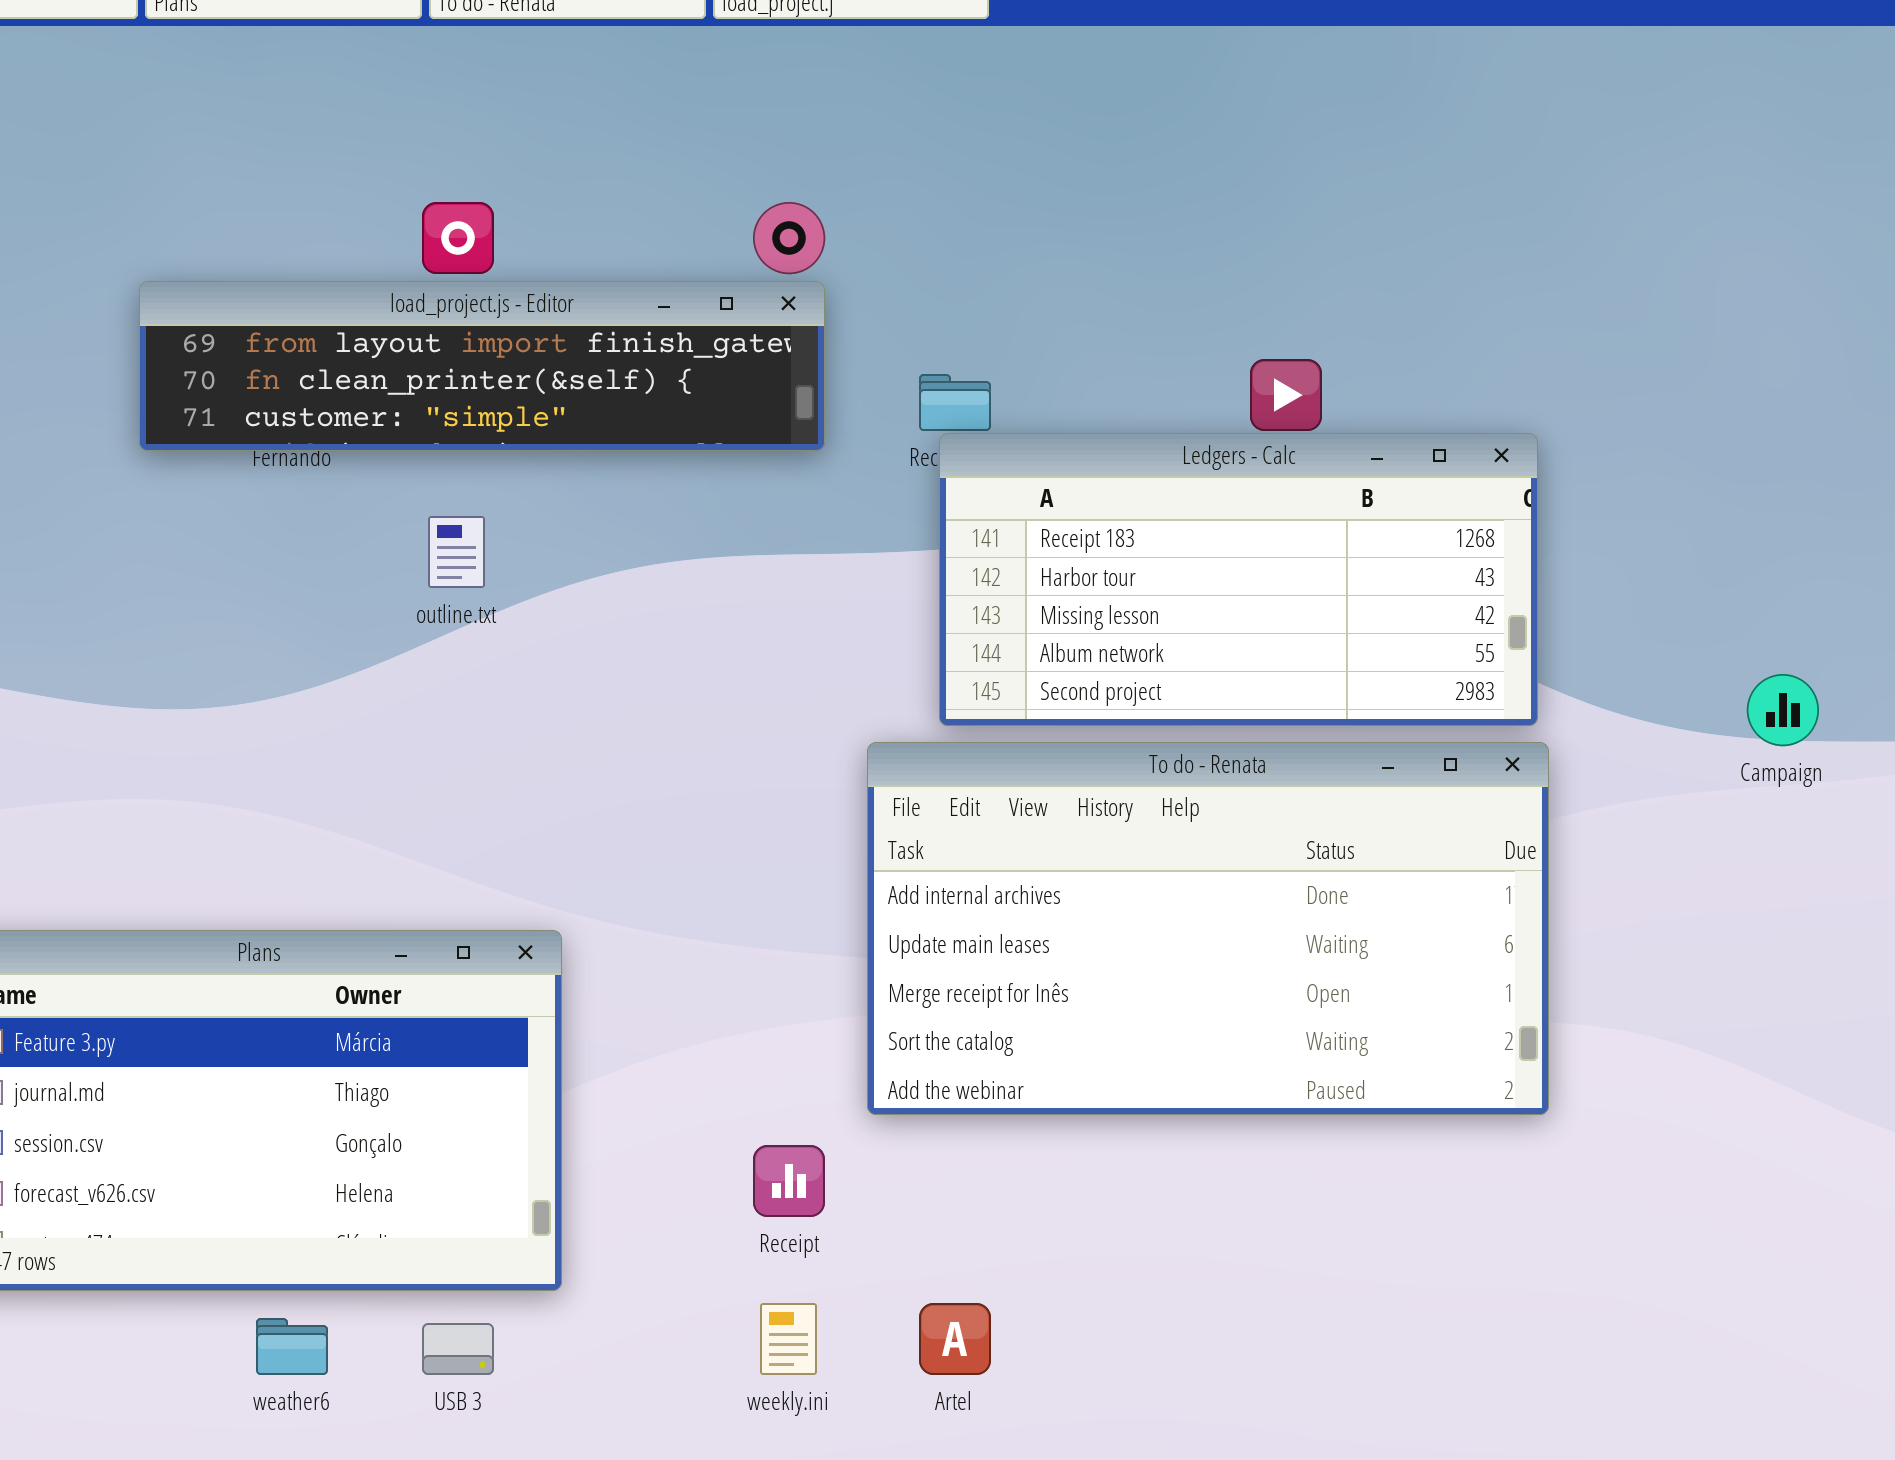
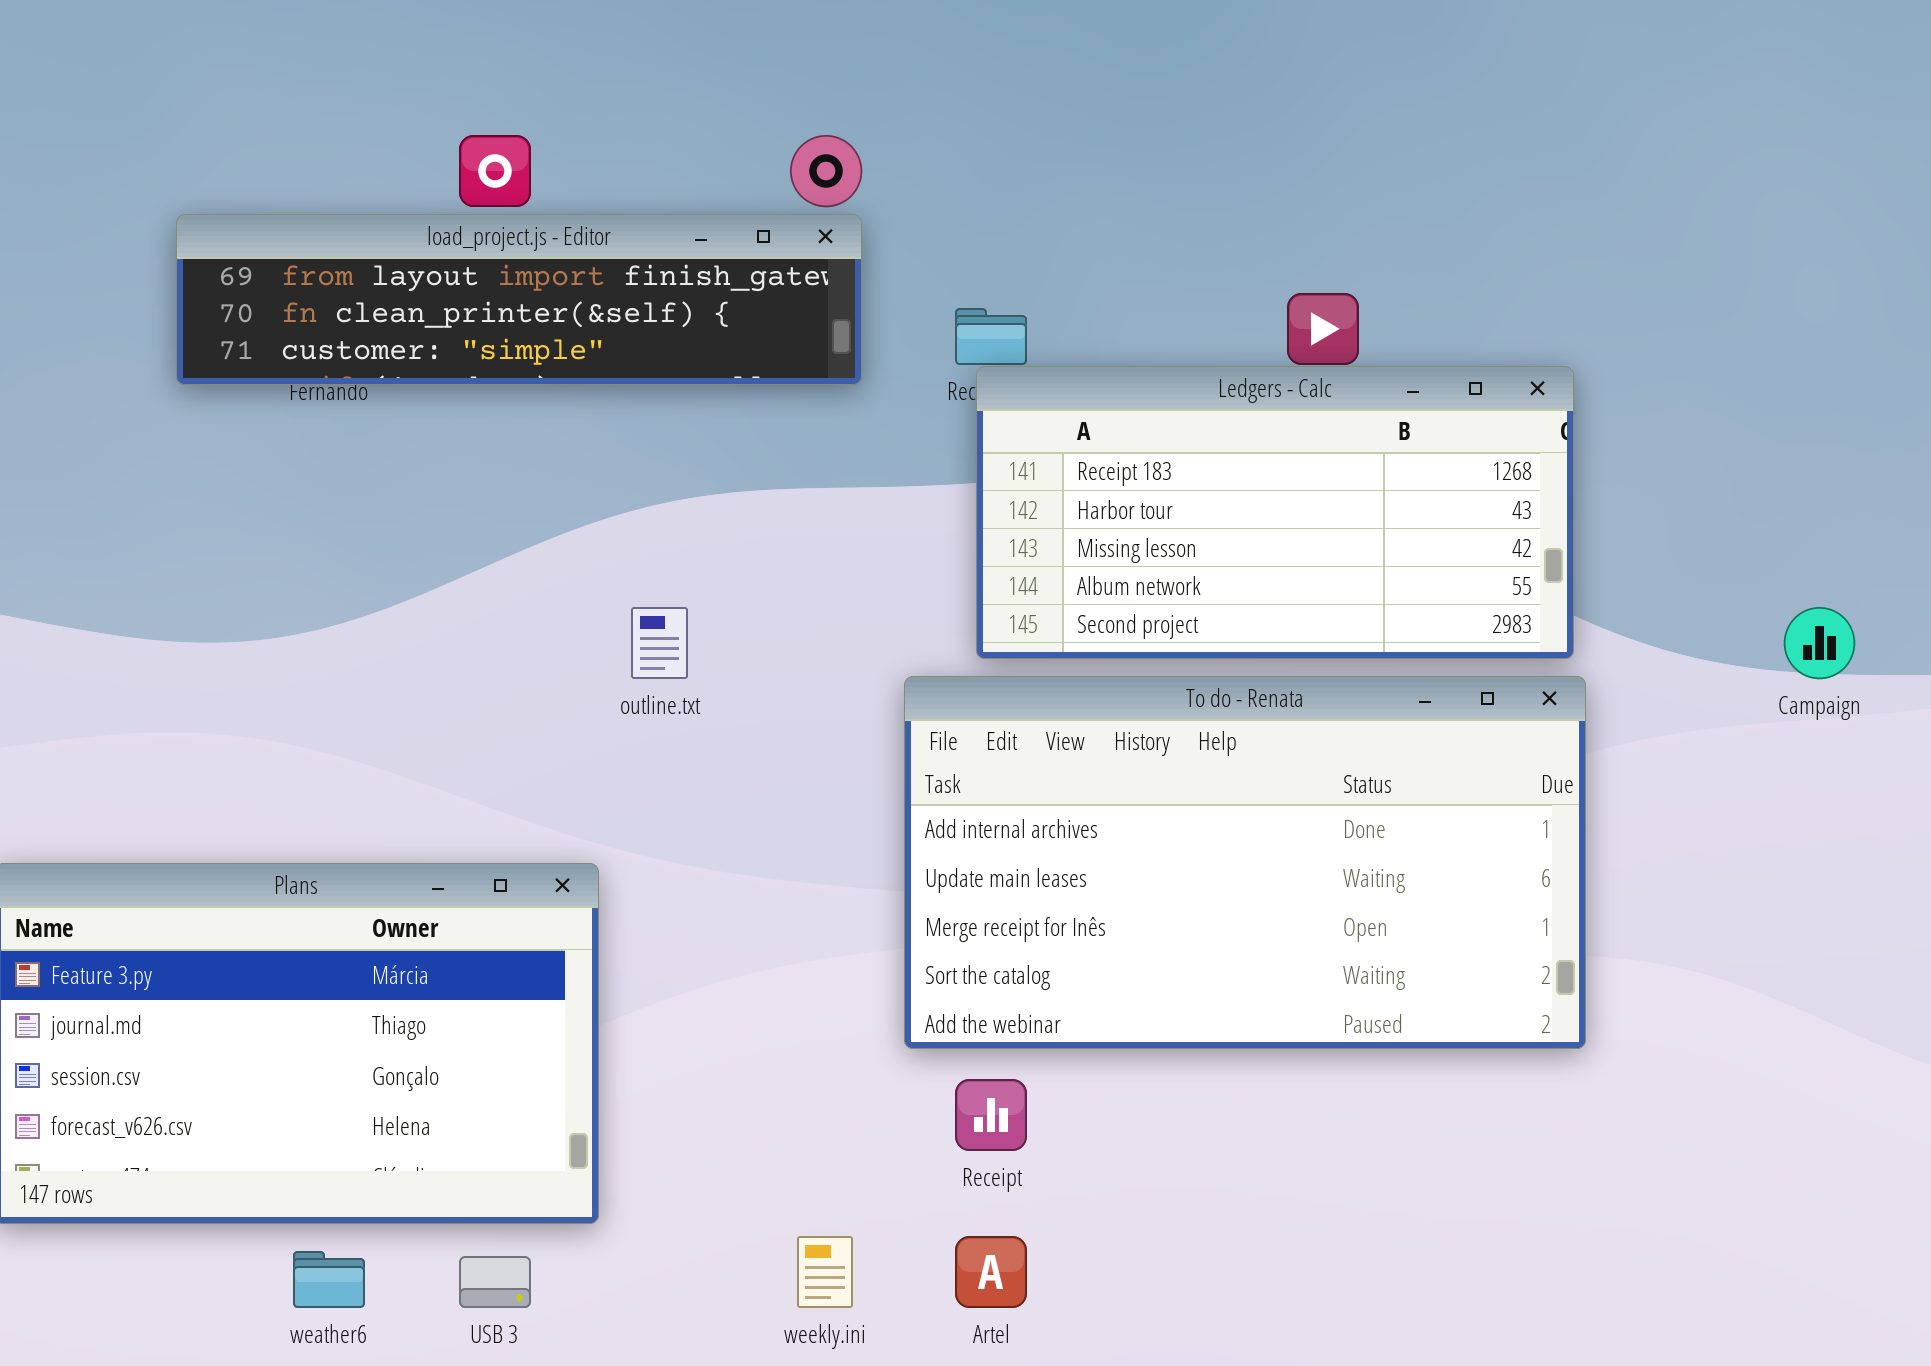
outline.txt: [428,516,485,588] -> [631,607,688,679], moved
Receipt: [753,1145,825,1217] -> [955,1079,1027,1151], moved

